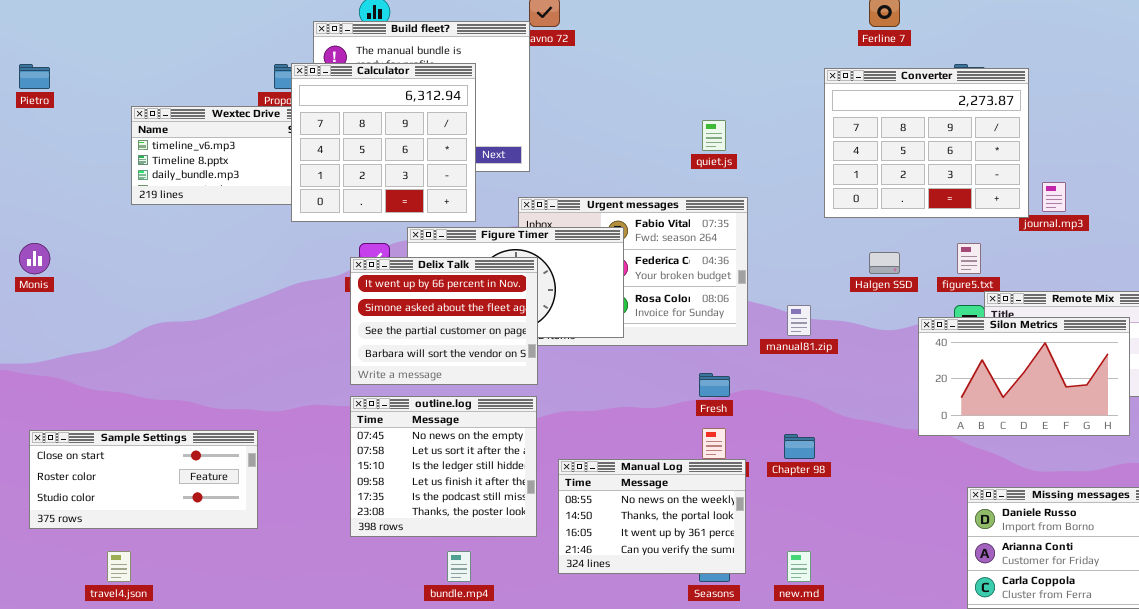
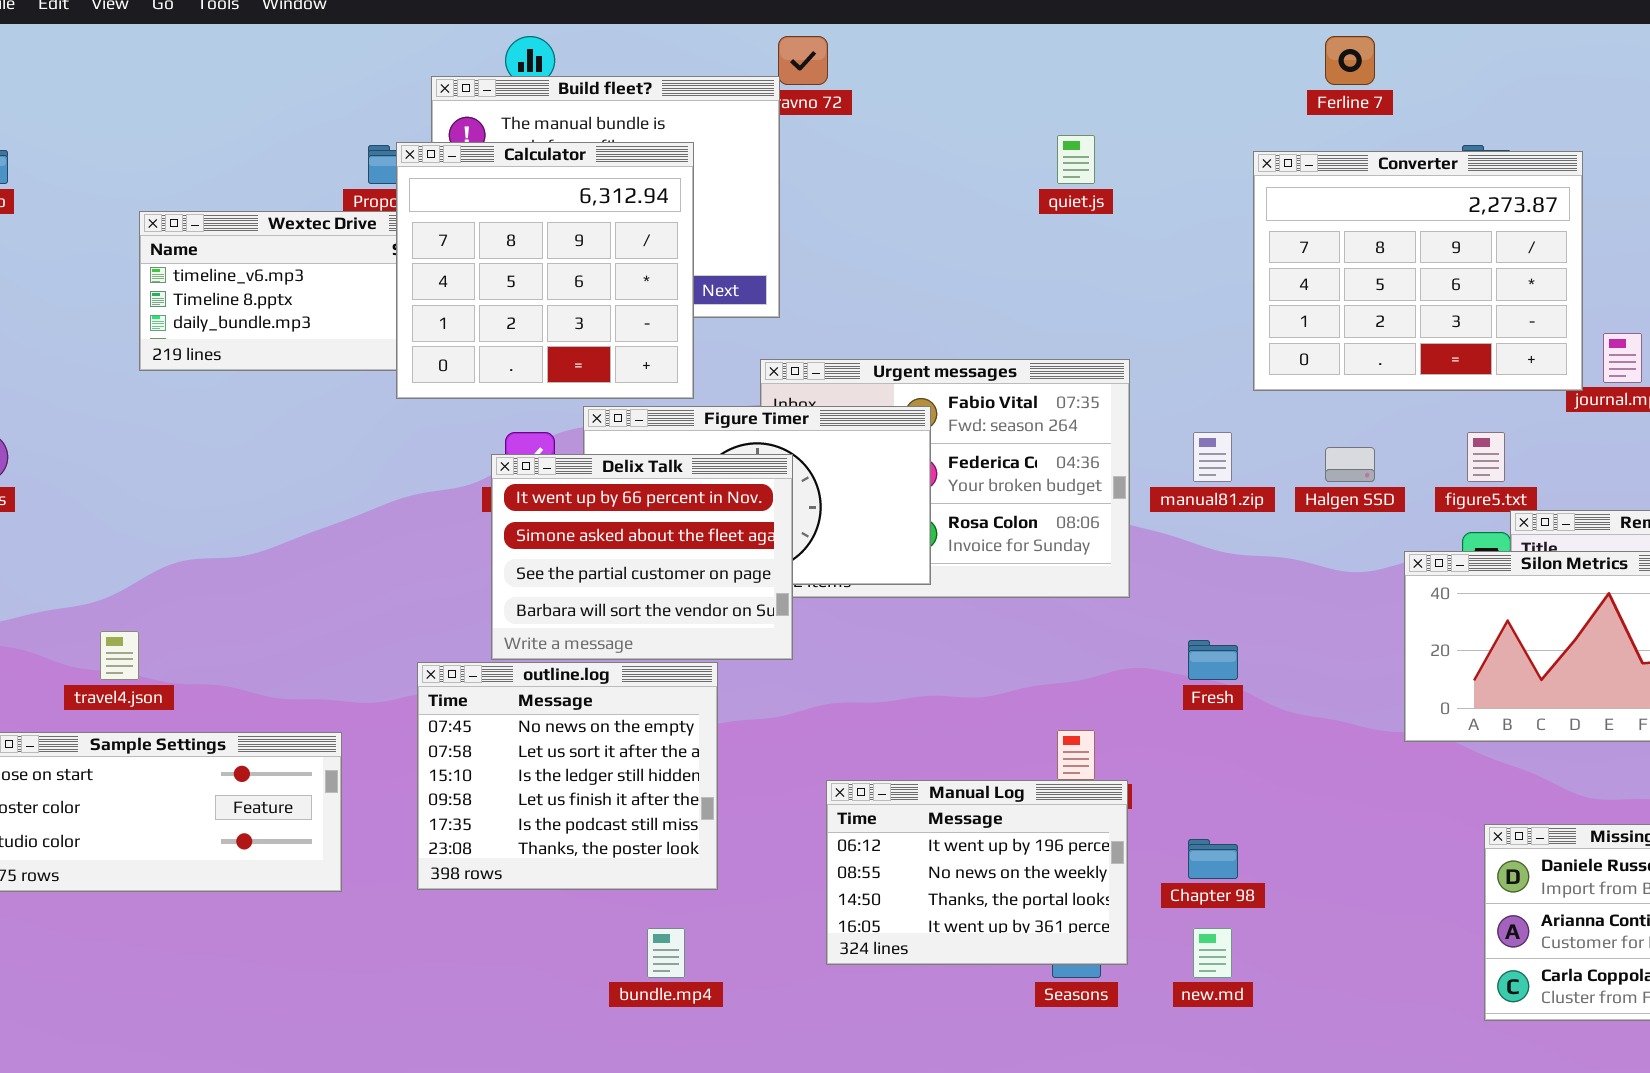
quiet.js: [702,120,726,151] -> [1057,135,1095,184], moved
manual81.zip: [787,305,811,336] -> [1193,432,1232,482], moved
Fresh: [699,373,730,397] -> [1188,640,1238,680], moved
outline.log: [350,396,537,537] -> [417,662,718,890], moved
Chapter 98: [784,434,815,459] -> [1188,839,1238,879], moved
Manual Log: [558,459,746,574] -> [826,780,1128,965], scrolled up 1 row
travel4.json: [107,551,131,582] -> [100,631,139,680], moved

